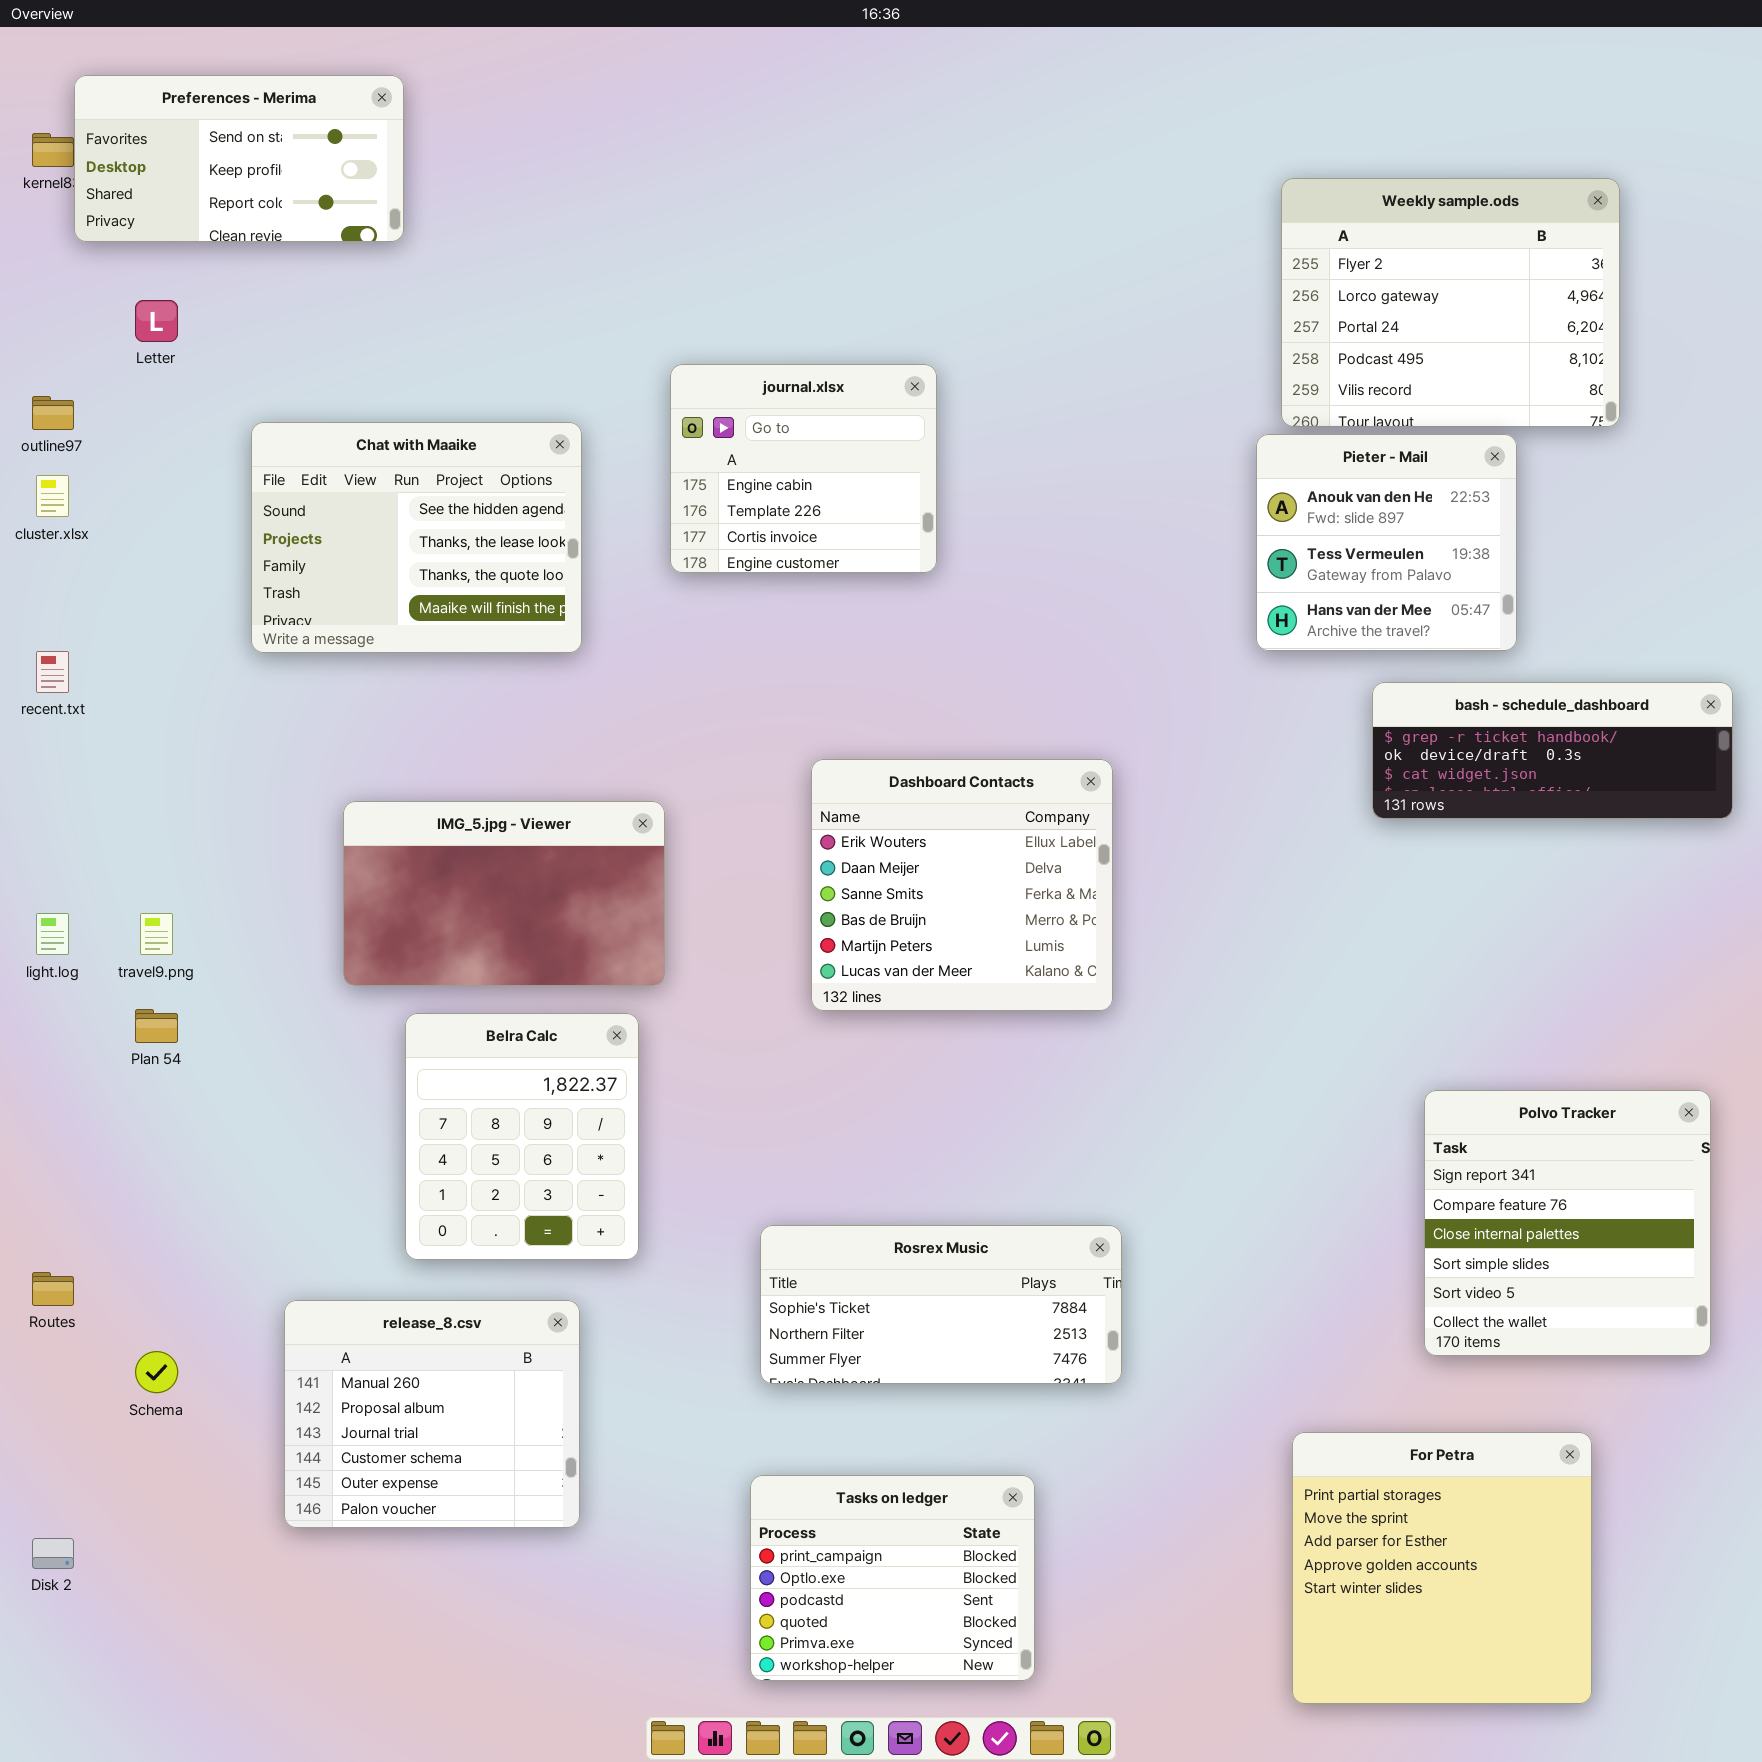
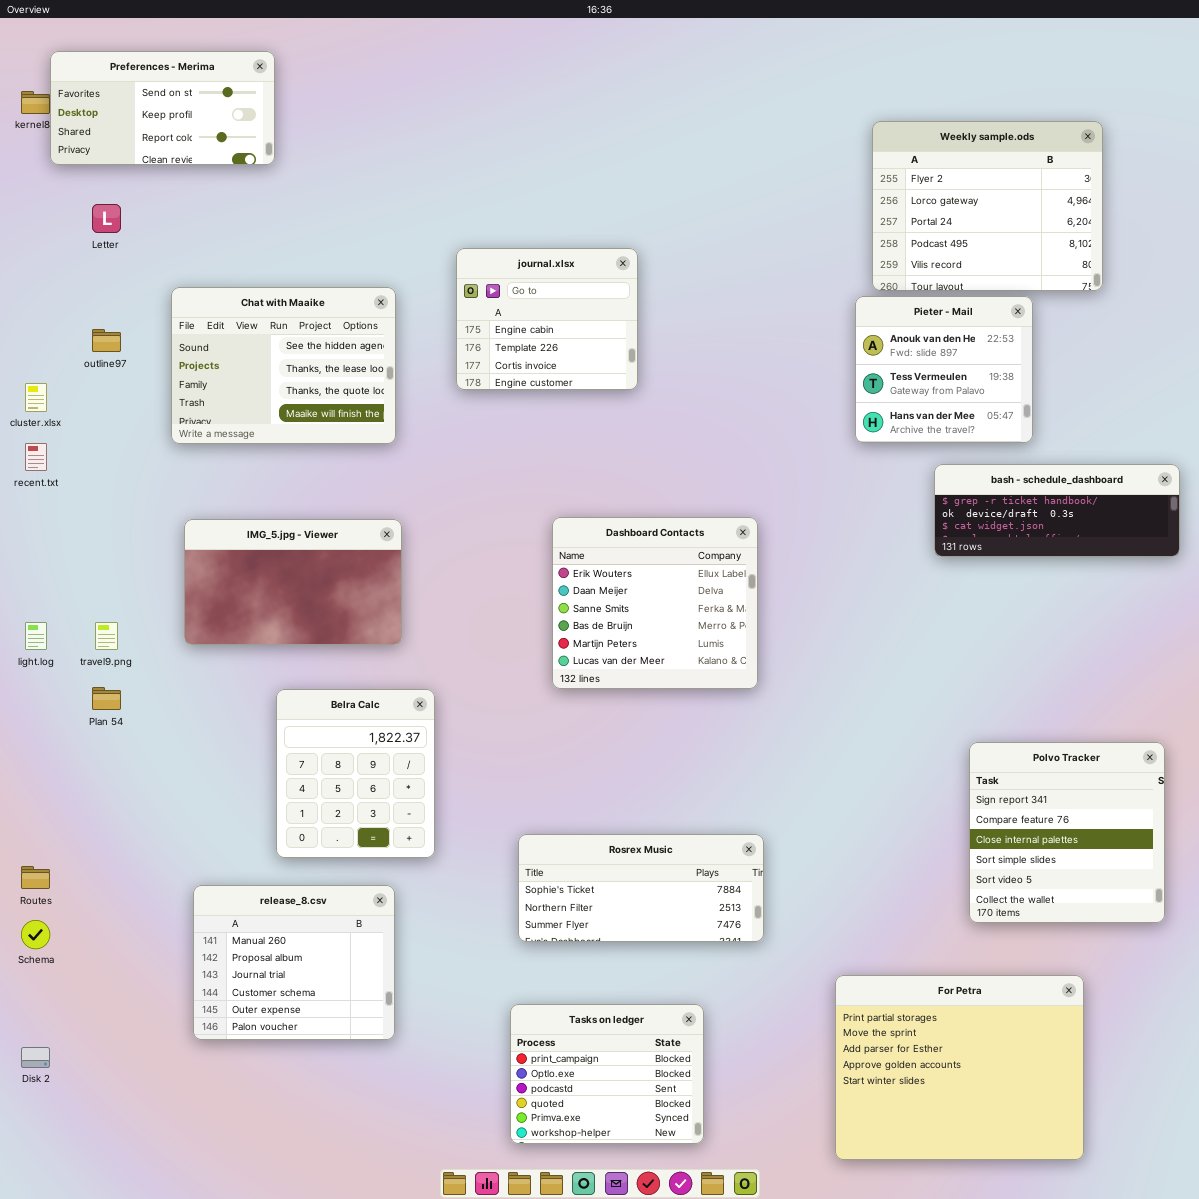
outline97: [32,396,74,430] -> [92,329,121,352], moved
cluster.xlsx: [36,475,69,517] -> [25,383,47,412], moved
IMG_5.jpg - Viewer: [343,801,665,986] -> [184,519,402,645], moved
Schema: [135,1351,178,1393] -> [21,920,50,949], moved
For Petra: [1292,1432,1592,1704] -> [835,975,1084,1160], resized

